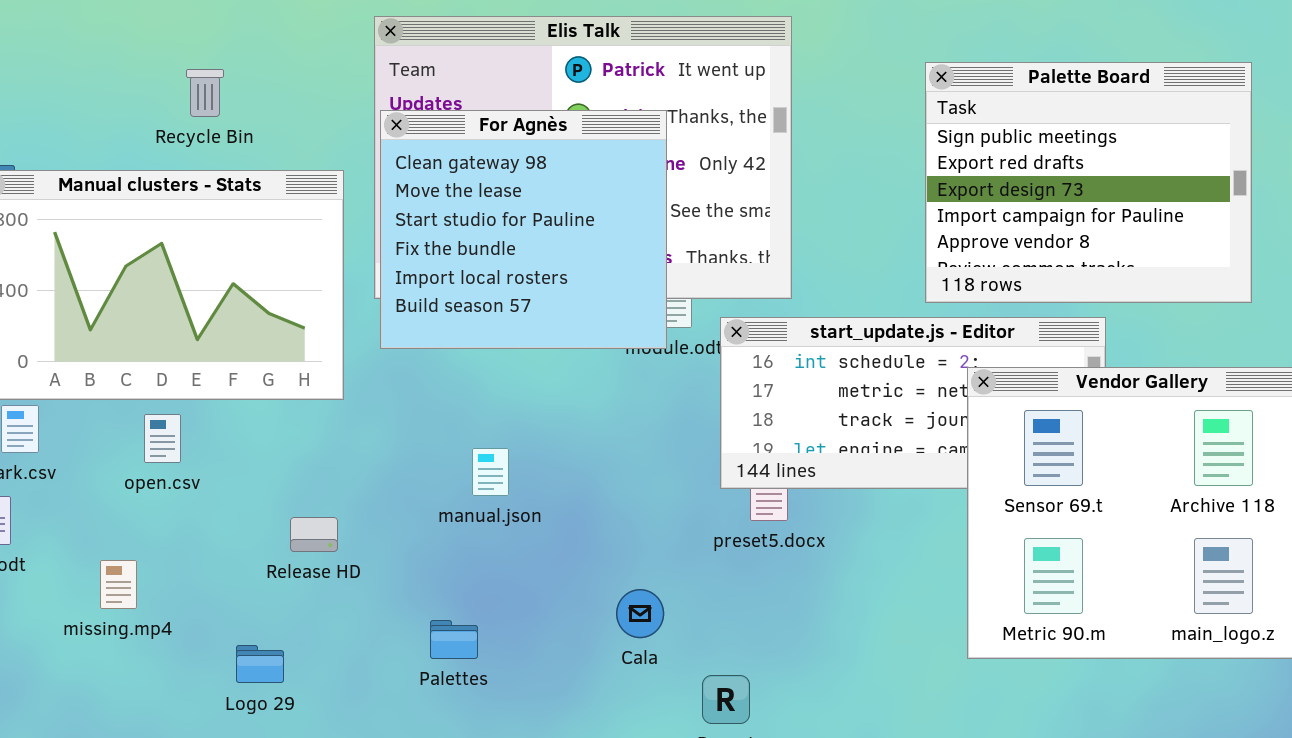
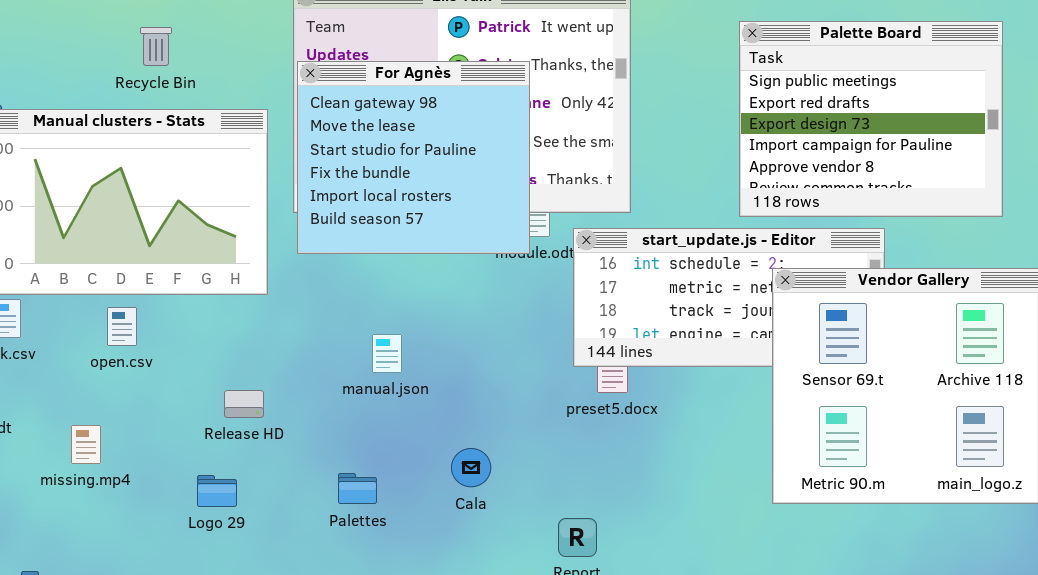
Cala: [616,589,664,638] -> [451,448,491,487], moved
Logo 29: [236,645,284,683] -> [197,475,237,507], moved

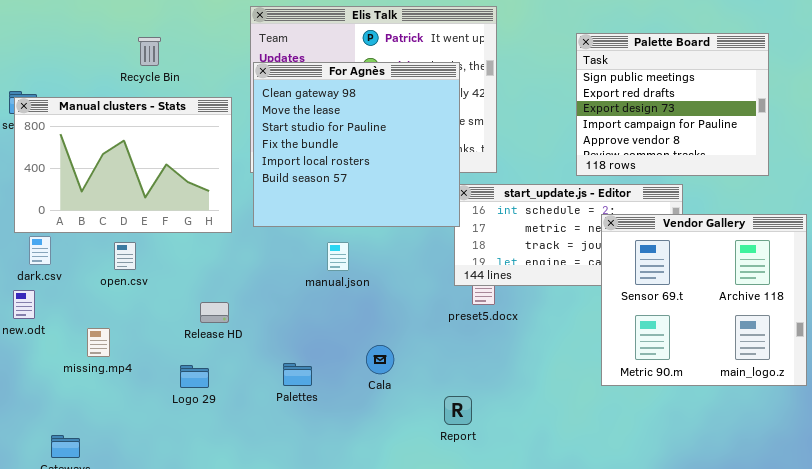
For Agnès: [297,61,530,254] -> [253,62,460,227], resized
manual.json: [372,334,402,373] -> [327,242,349,271], moved

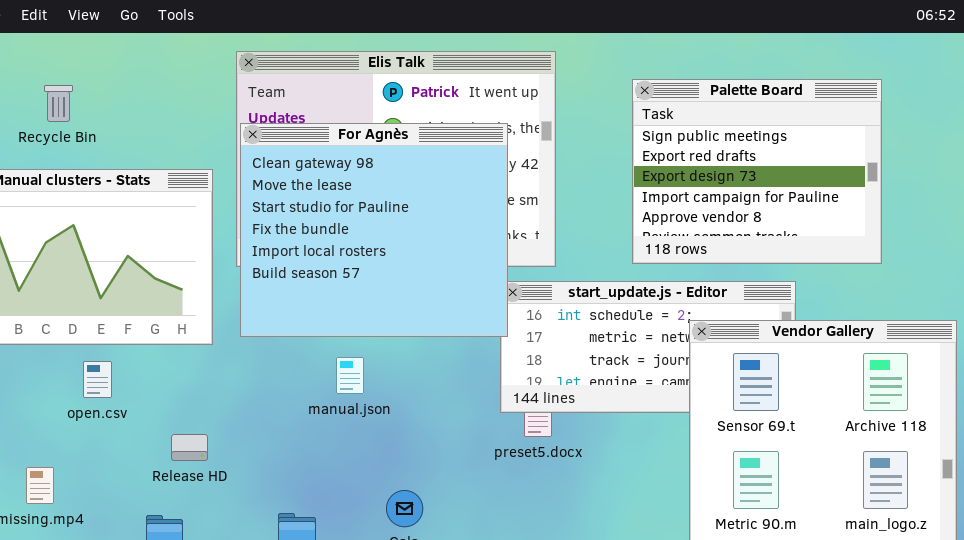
Palette Board: [576,33,769,176] -> [632,79,882,264], moved
Recycle Bin: [138,37,161,66] -> [44,85,73,122], moved
open.csv: [114,242,136,270] -> [83,361,112,398], moved

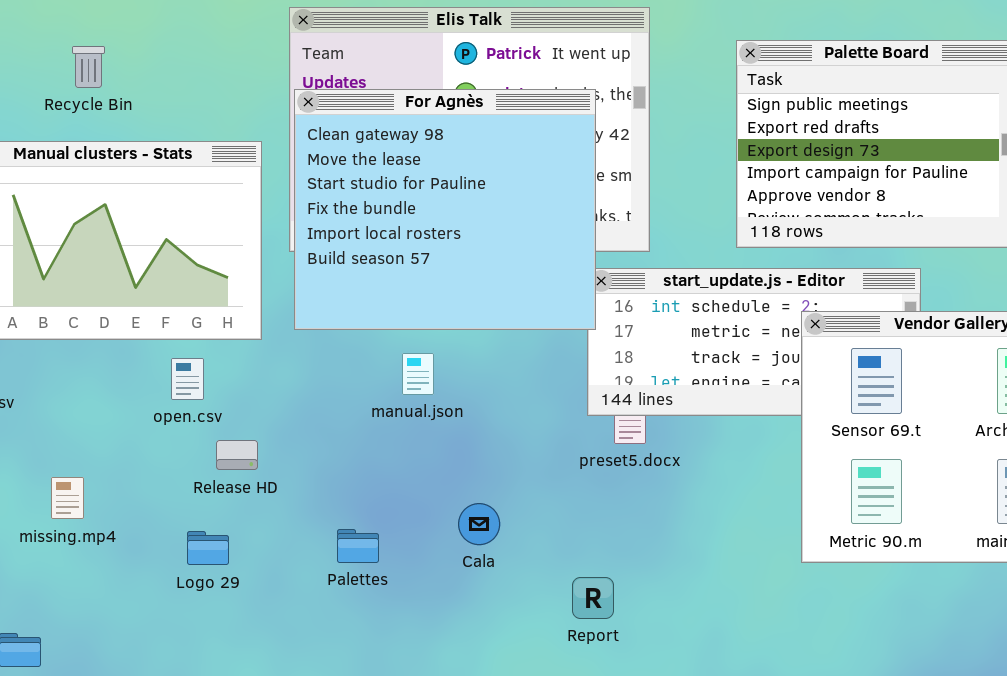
open.csv: [83,361,112,398] -> [171,358,204,400], moved

